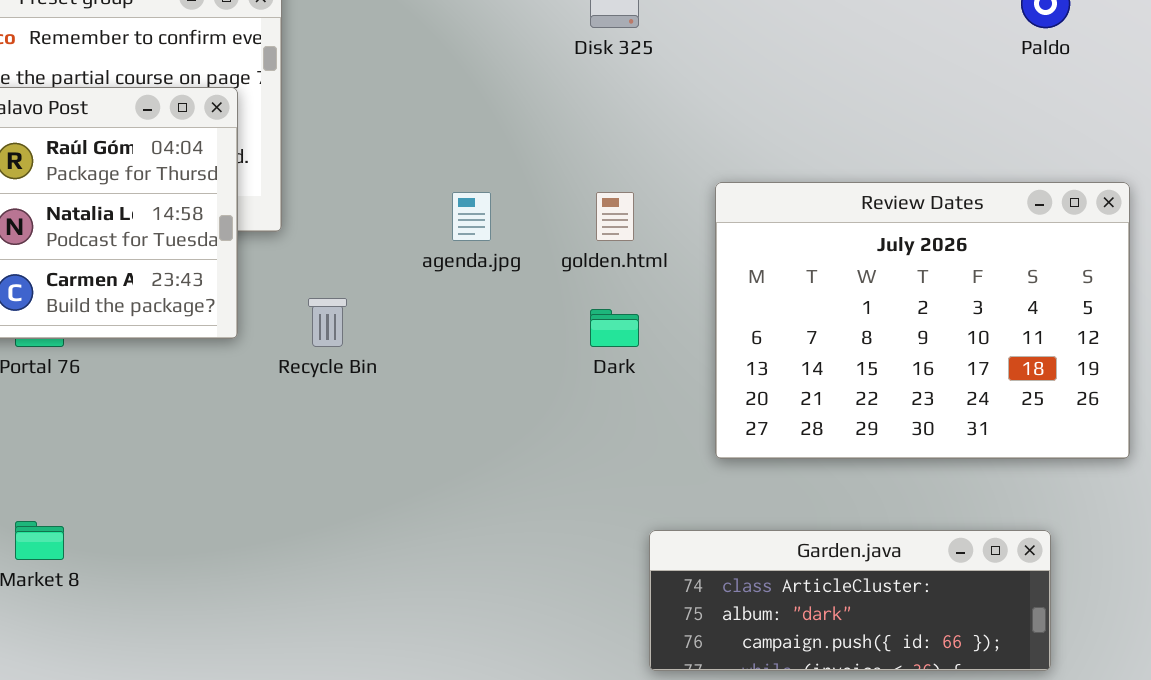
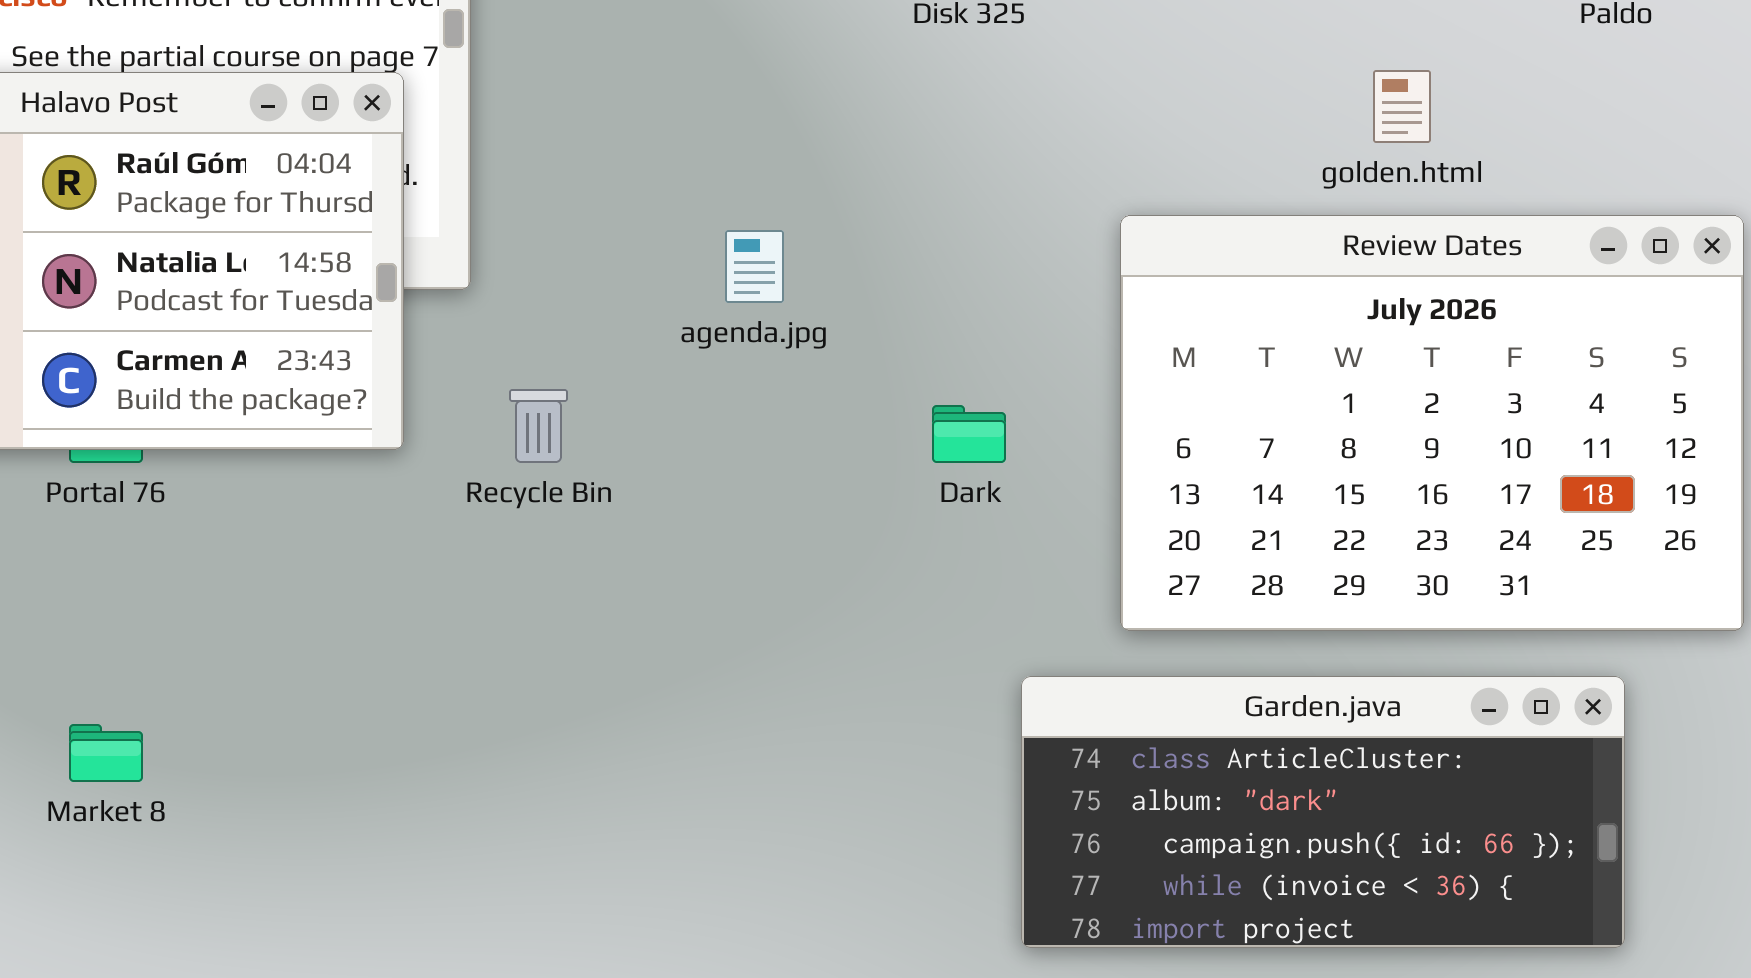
golden.html: [596,192,634,241] -> [1373,70,1431,143], moved
Garden.java: [649,530,1051,671] -> [1021,676,1625,948], resized

